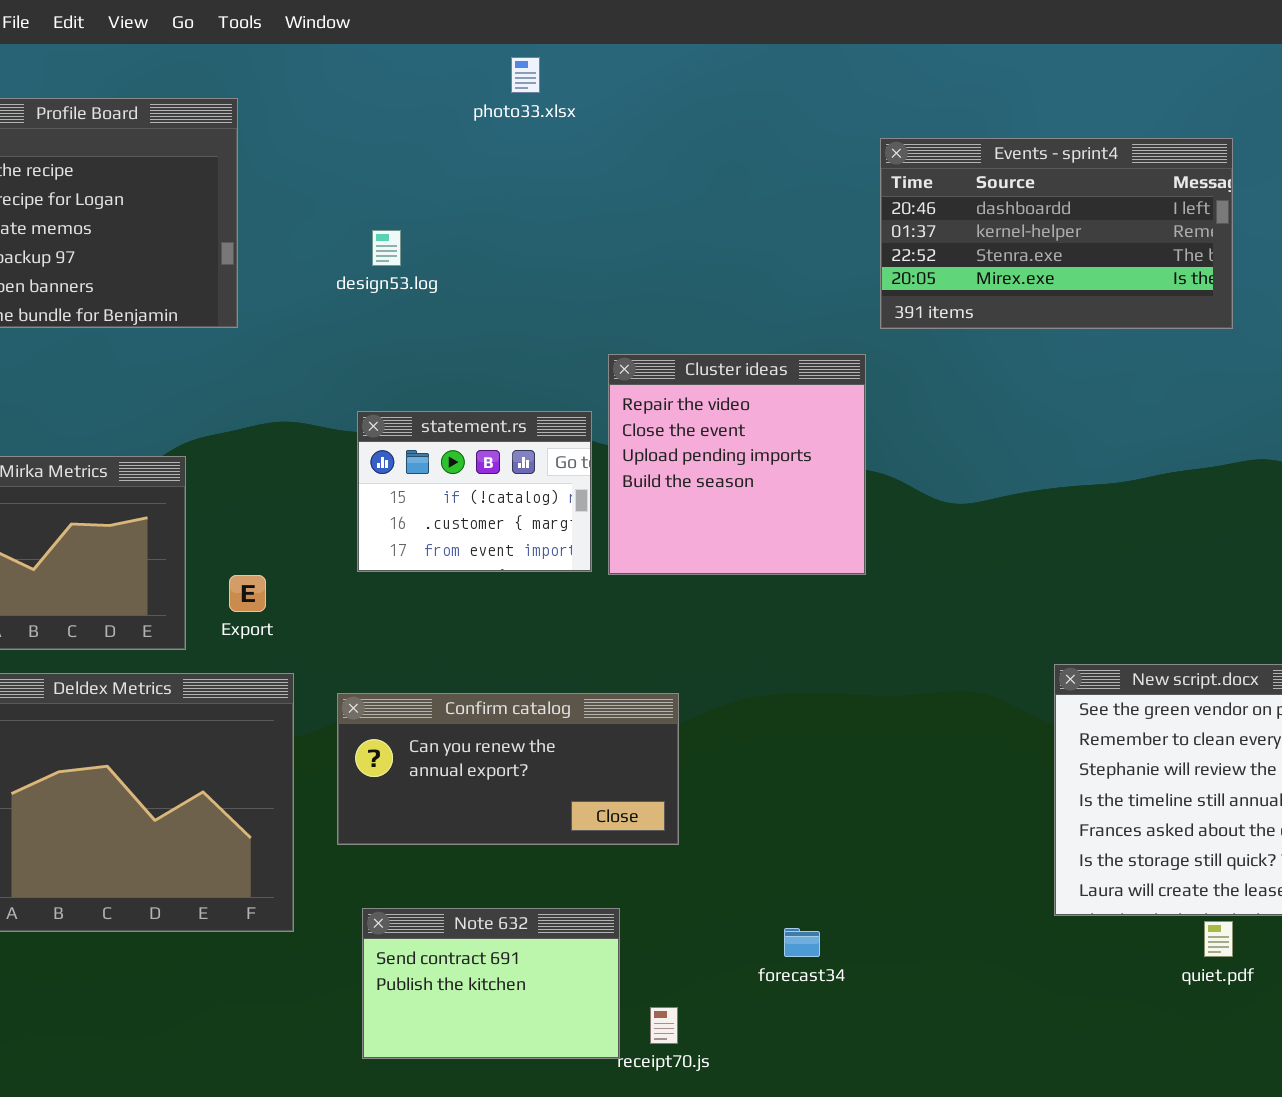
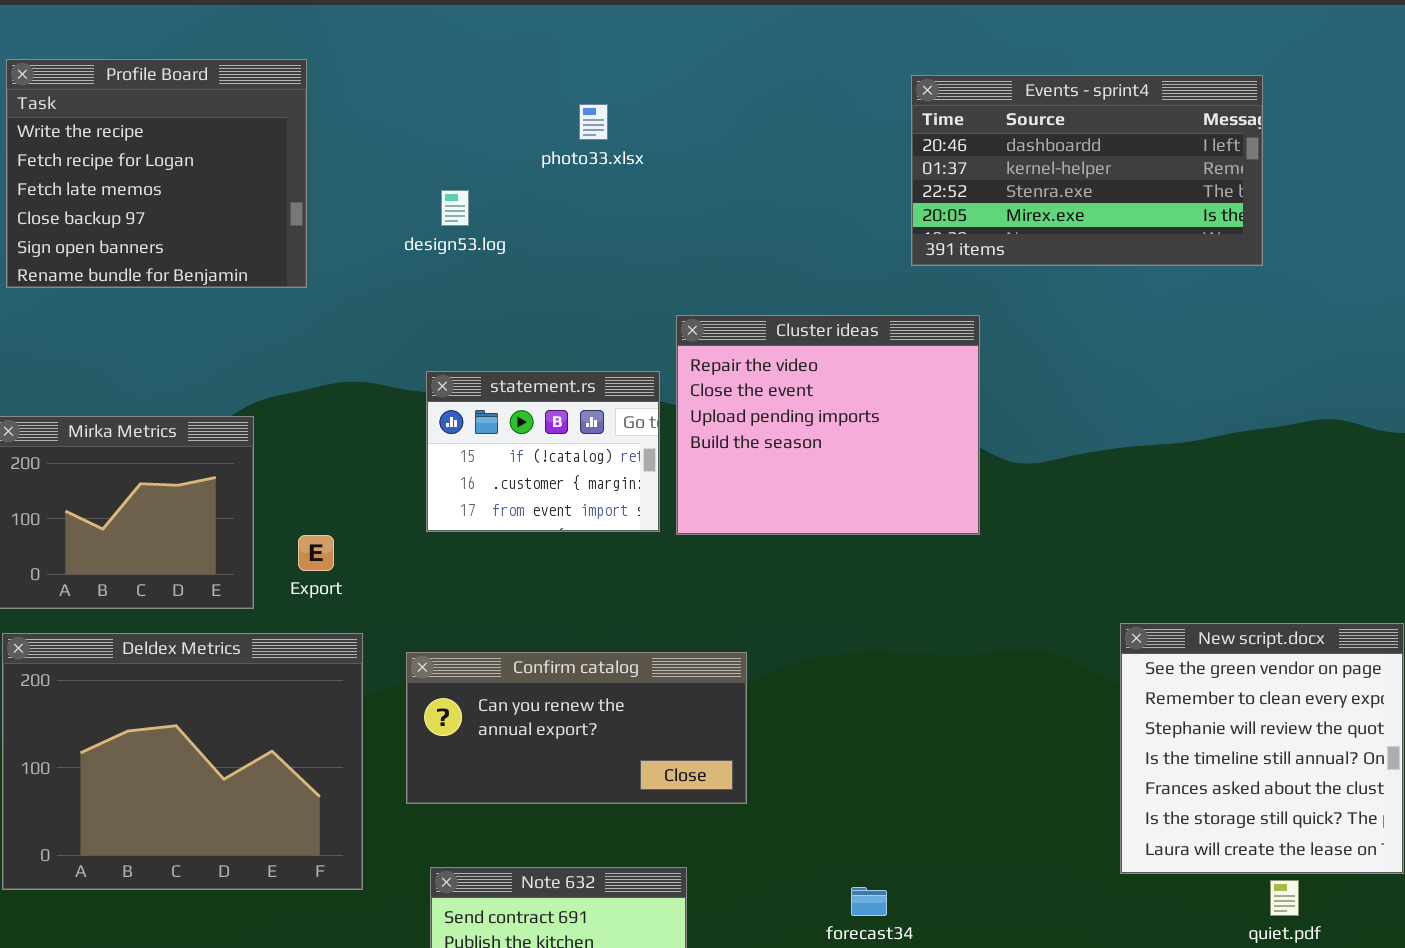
photo33.xlsx: [511,57,540,93] -> [579,104,608,140], moved
Events - sprint4: [880,138,1233,329] -> [911,75,1263,266], moved
Cluster ideas: [608,354,866,575] -> [676,315,980,535], resized

